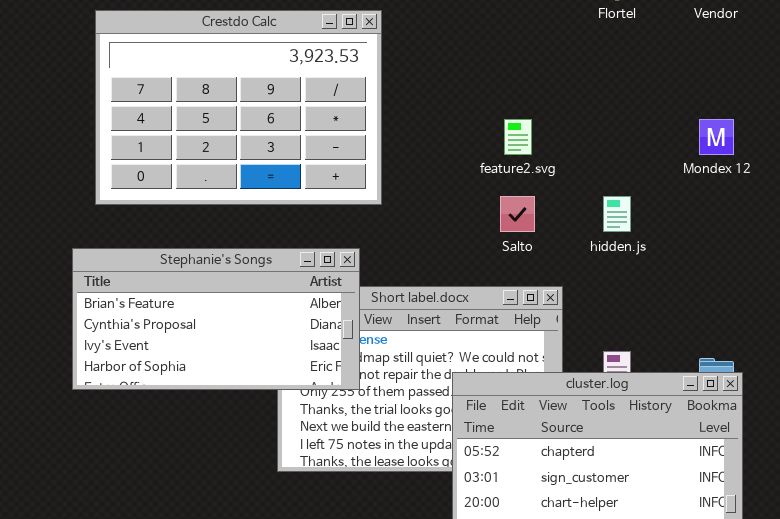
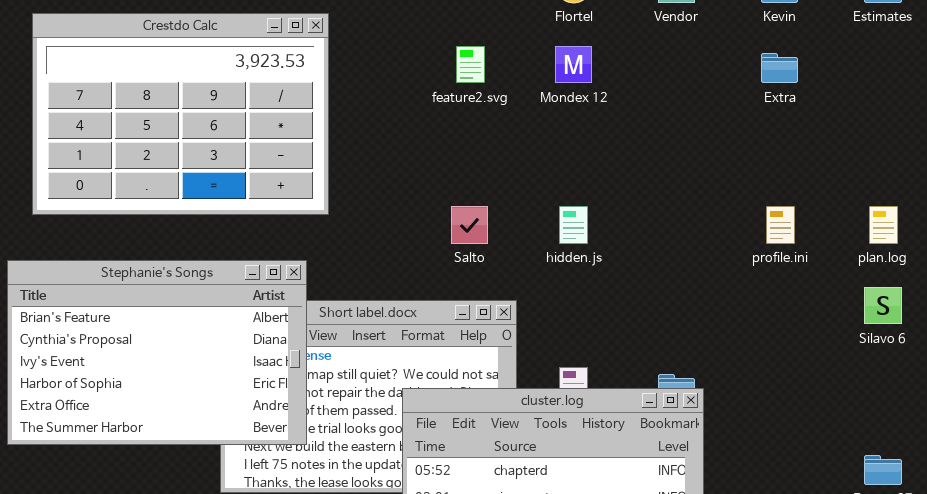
feature2.svg: [504,119,532,155] -> [456,46,485,83], moved
Mondex 12: [699,119,734,155] -> [555,46,592,83], moved
Stephanie's Songs: [72,248,360,390] -> [7,260,307,445], resized

